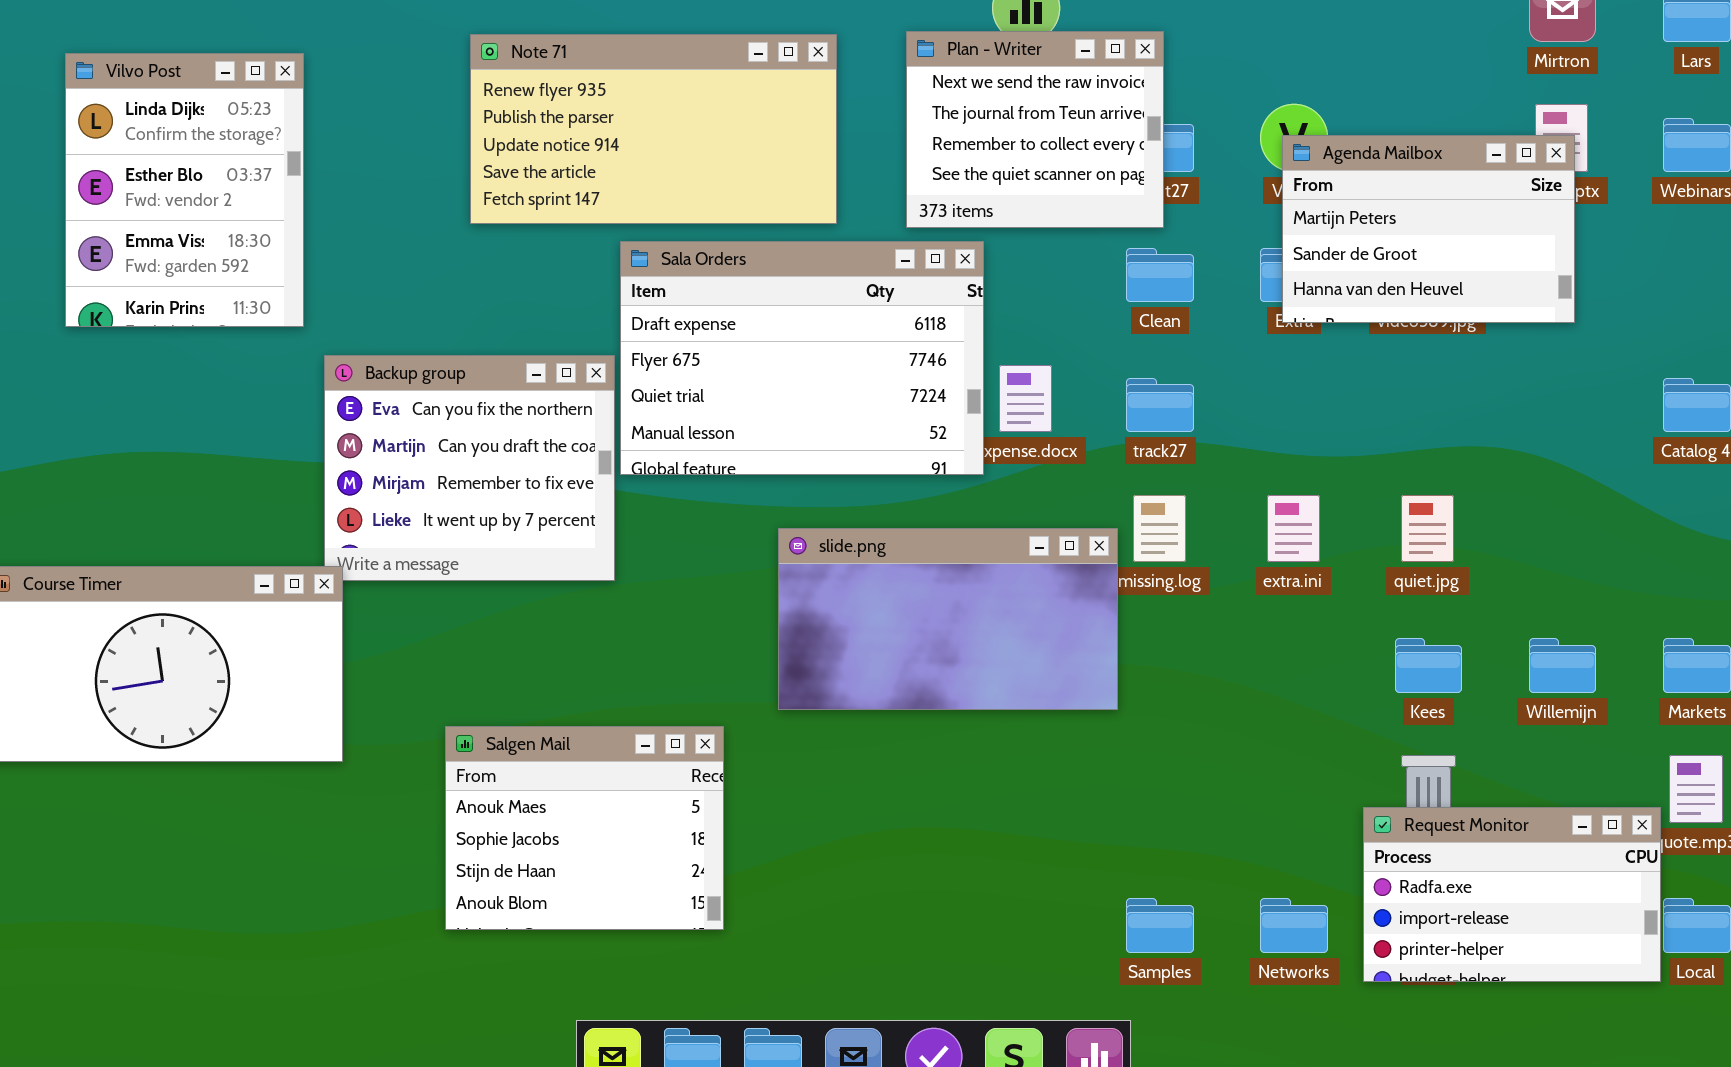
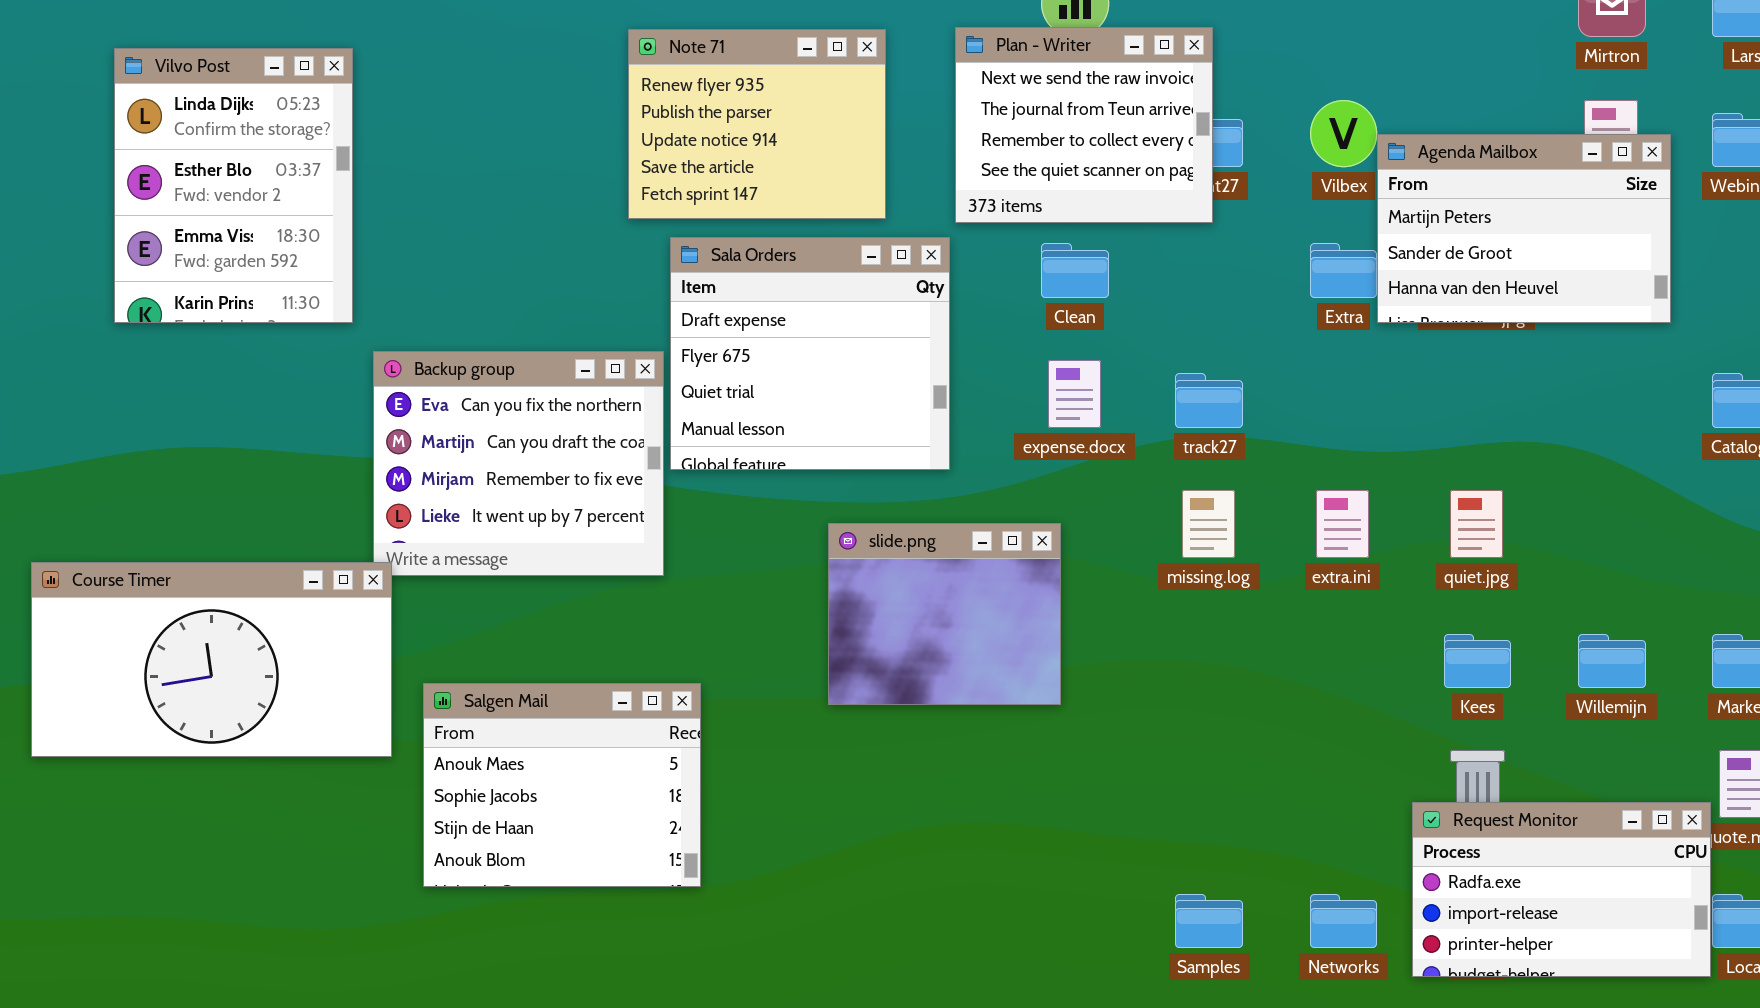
Note 71: [470,34,837,224] -> [628,29,886,219], resized
Agenda Mailbox: [1282,135,1575,323] -> [1377,134,1671,323], moved
Sala Orders: [620,241,984,475] -> [670,237,950,470], resized
Clean: [1126,248,1194,302] -> [1041,243,1109,298], moved
slide.png: [778,528,1118,710] -> [828,523,1061,705], resized
Salgen Mail: [445,726,724,930] -> [423,683,701,887], moved

